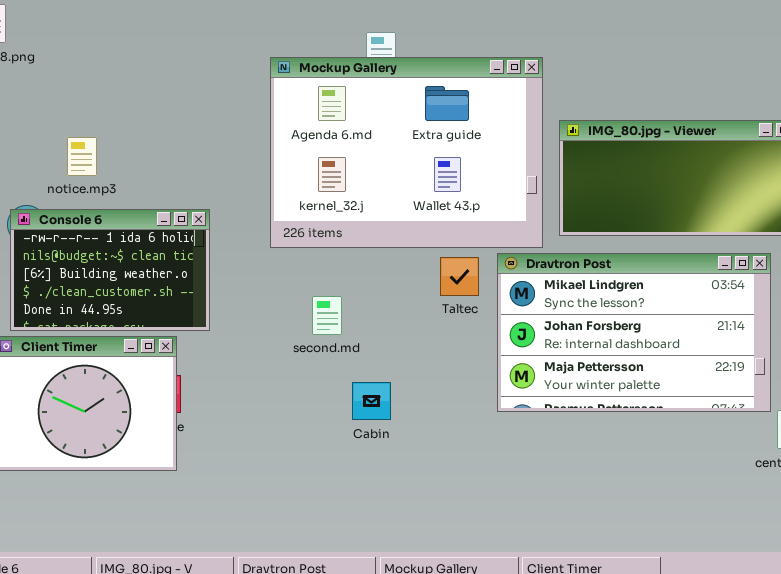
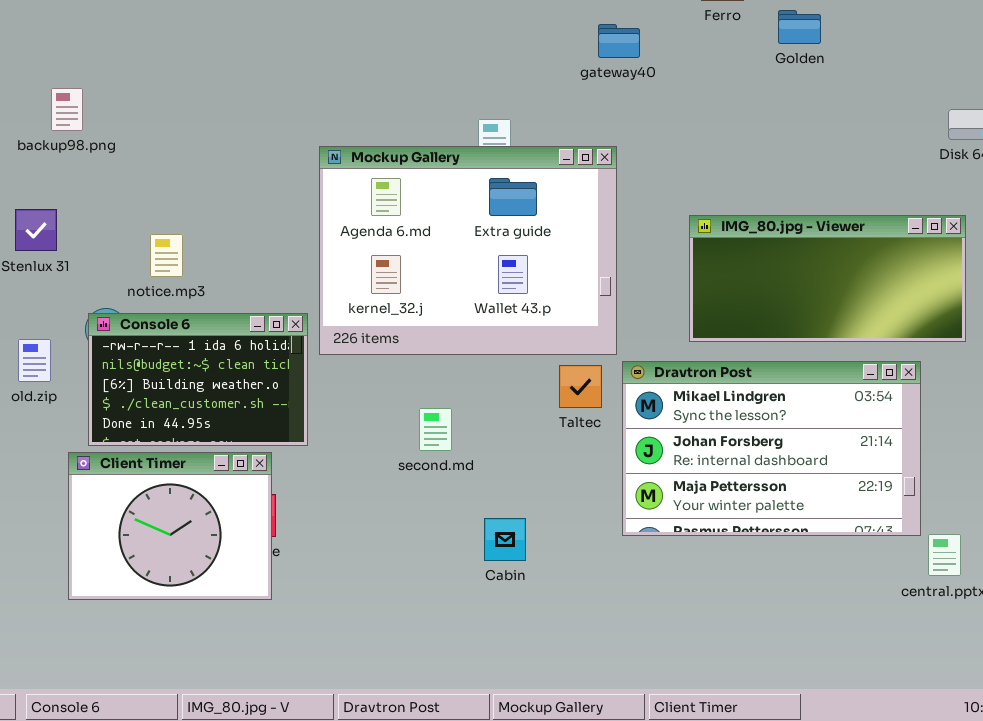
Mockup Gallery: [270,57,543,248] -> [319,146,617,355], moved
Cabin: [352,382,391,420] -> [484,518,526,561], moved

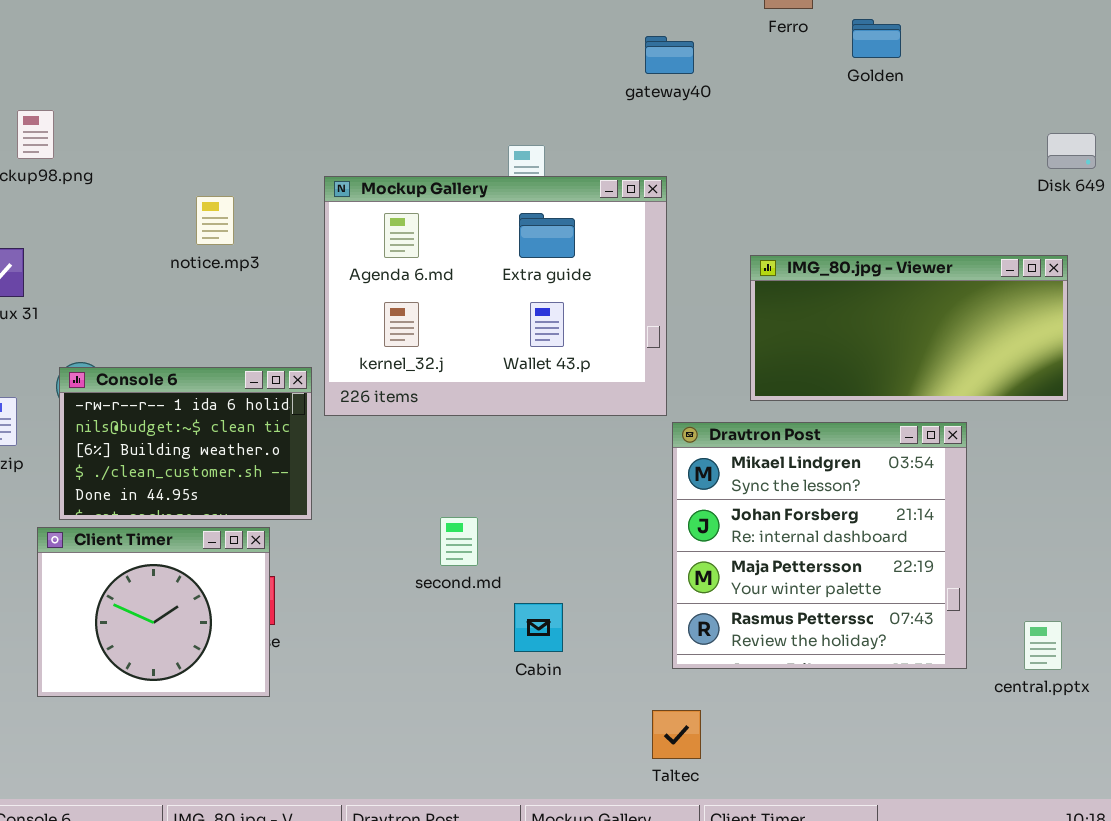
notice.mp3: [150,234,183,277] -> [196,196,234,245], moved
Dravtron Post: [622,361,921,536] -> [672,422,967,669], resized
Taltec: [559,365,602,408] -> [652,710,701,759], moved
second.md: [419,408,452,451] -> [440,517,478,566], moved

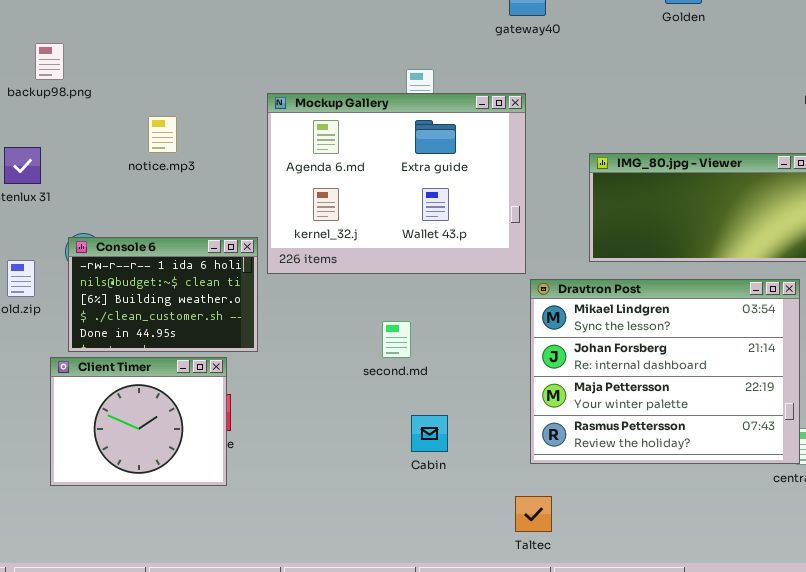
notice.mp3: [196,196,234,245] -> [148,116,177,153], moved
Dravtron Post: [672,422,967,669] -> [530,279,800,464], resized
second.md: [440,517,478,566] -> [382,321,411,358], moved

